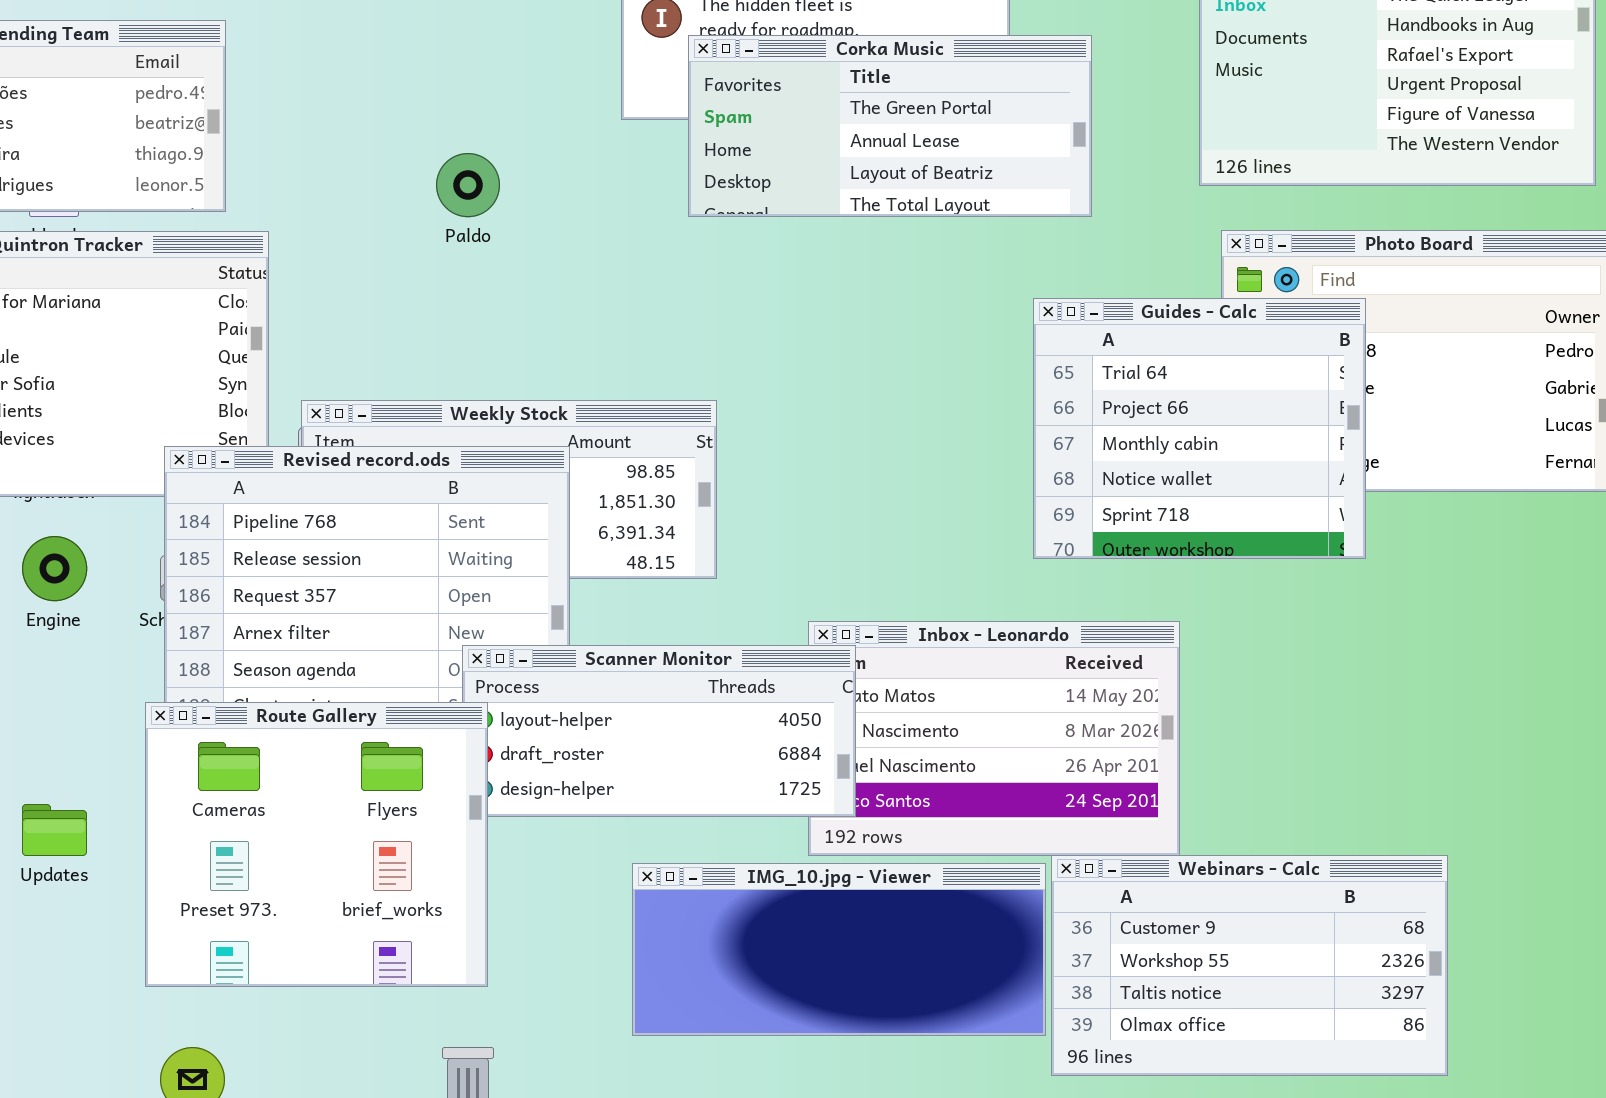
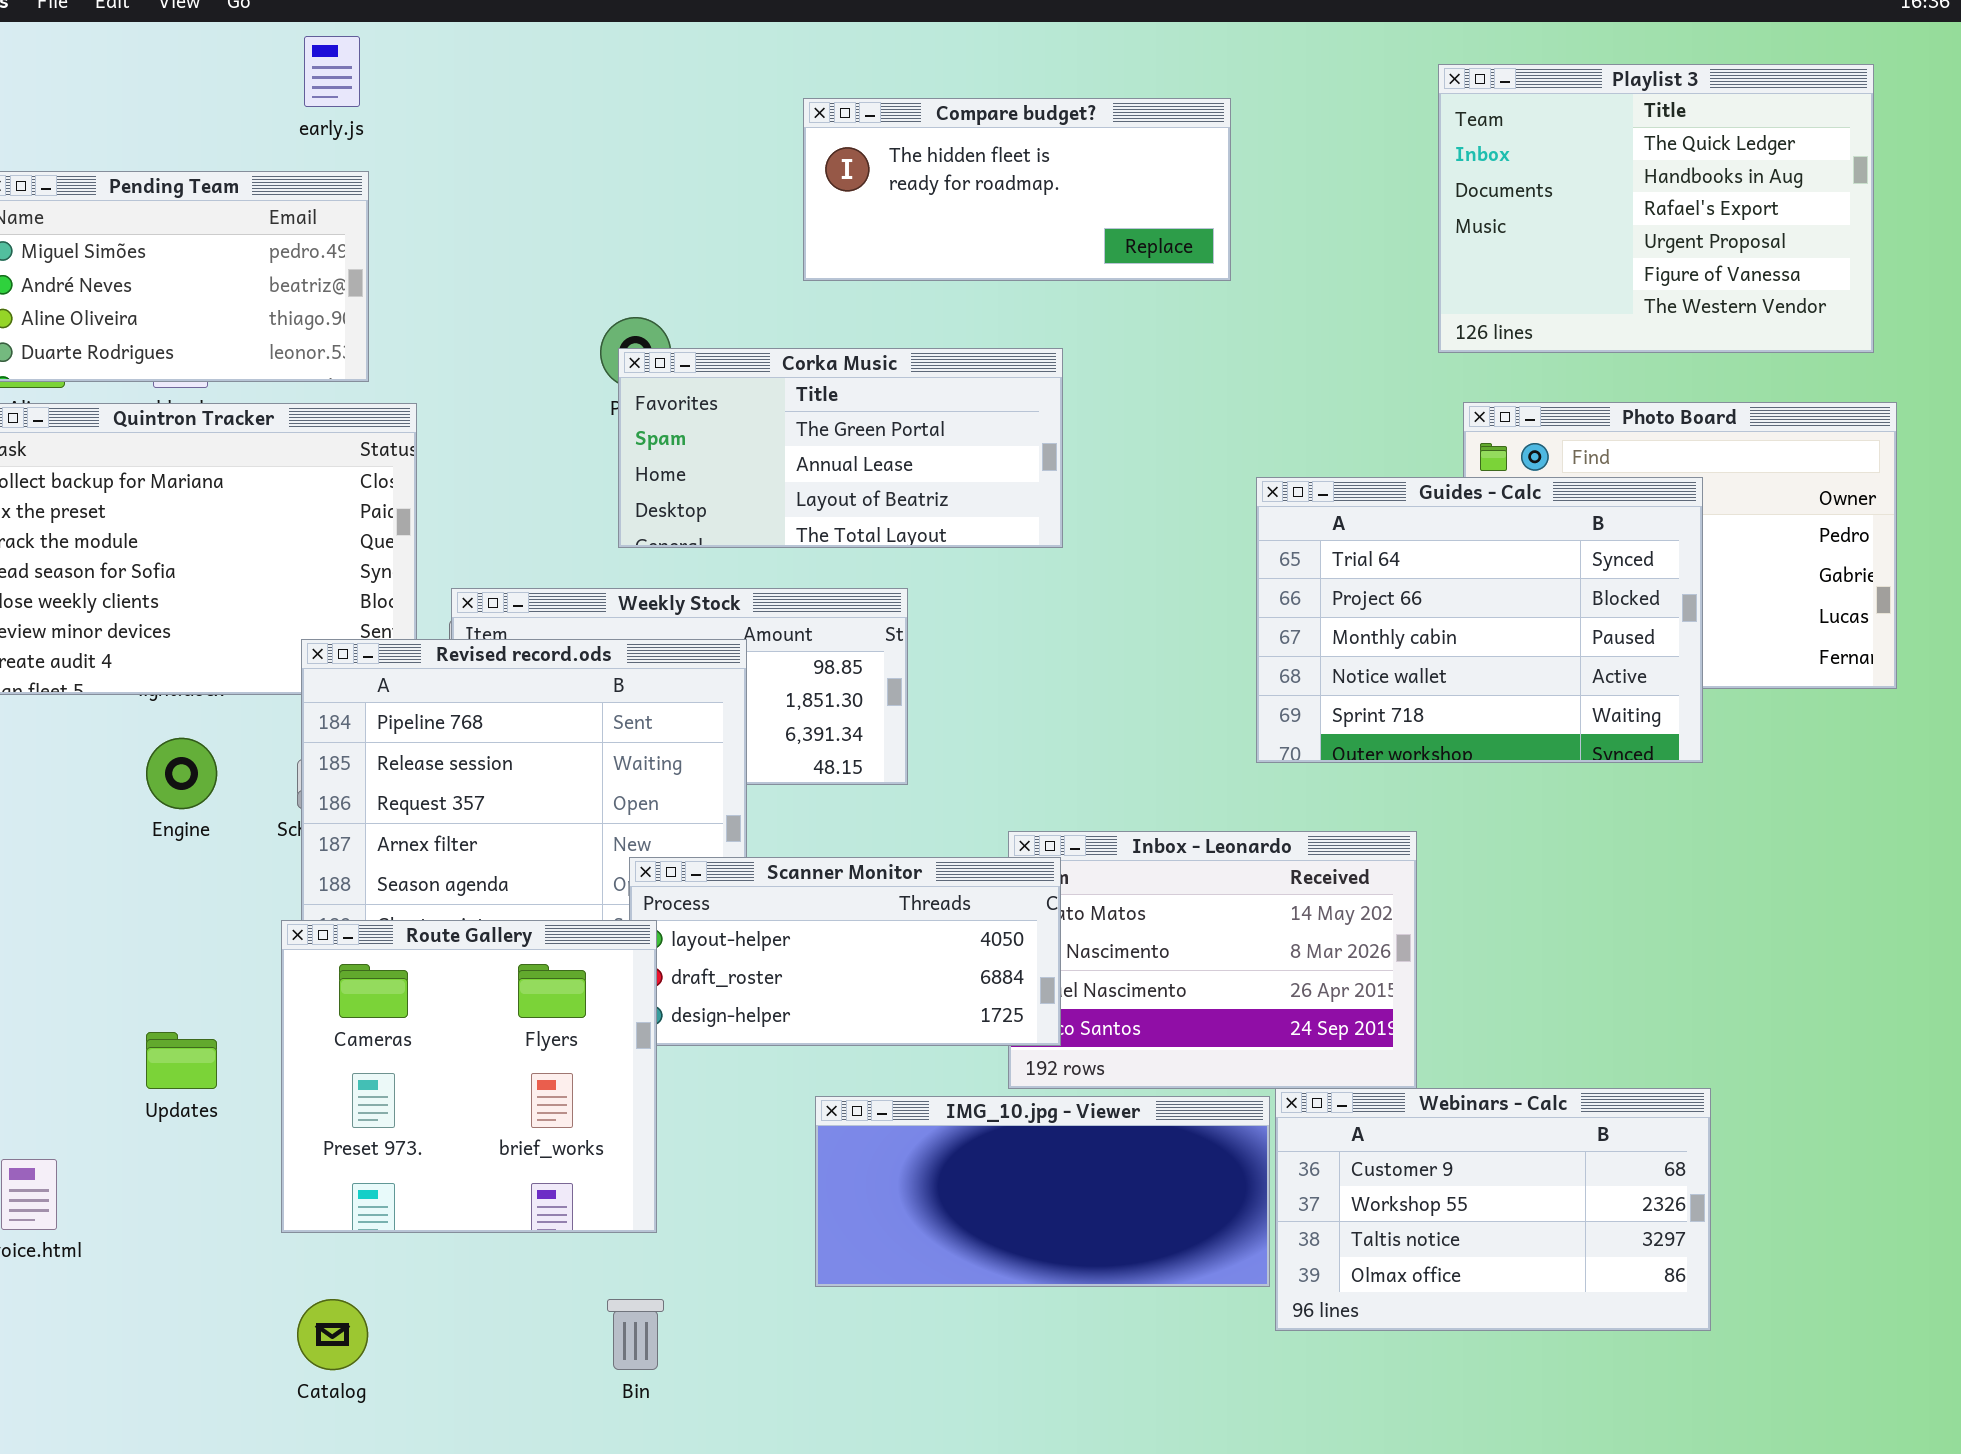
Corka Music: [688,35,1092,217] -> [618,348,1063,548], moved
Guides - Calc: [1033,298,1366,559] -> [1256,477,1703,763], resized

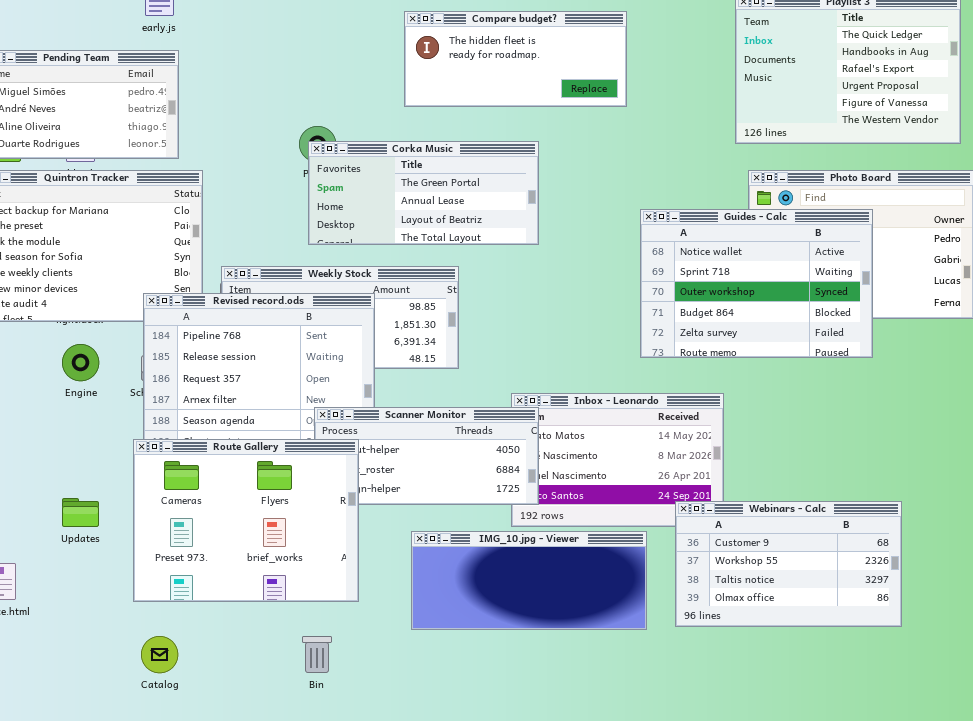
Guides - Calc: [1256,477,1703,763] -> [640,209,873,358], scrolled down 3 rows
Route Gallery: [281,920,657,1233] -> [133,439,359,602], resized
Webinars - Calc: [1275,1088,1711,1331] -> [675,501,902,627], moved

